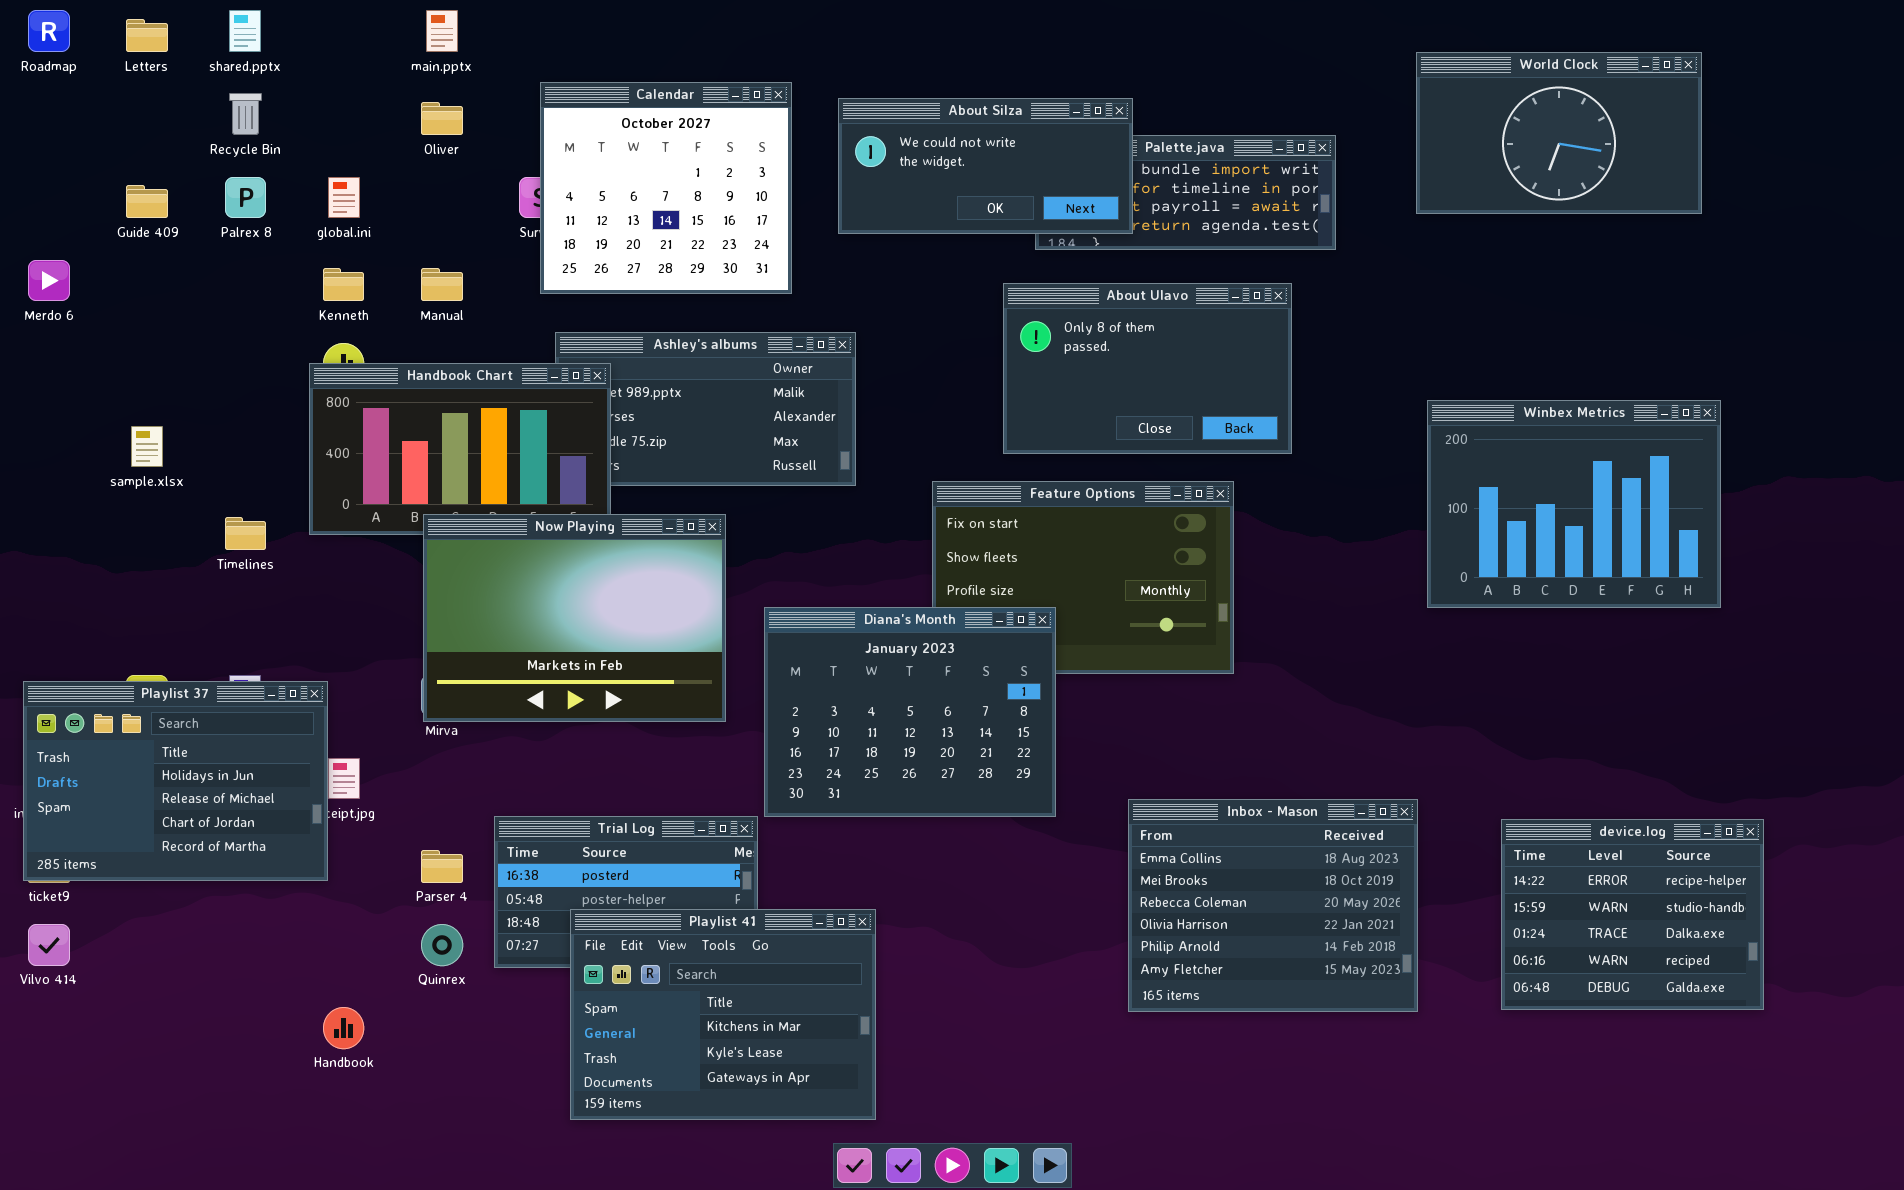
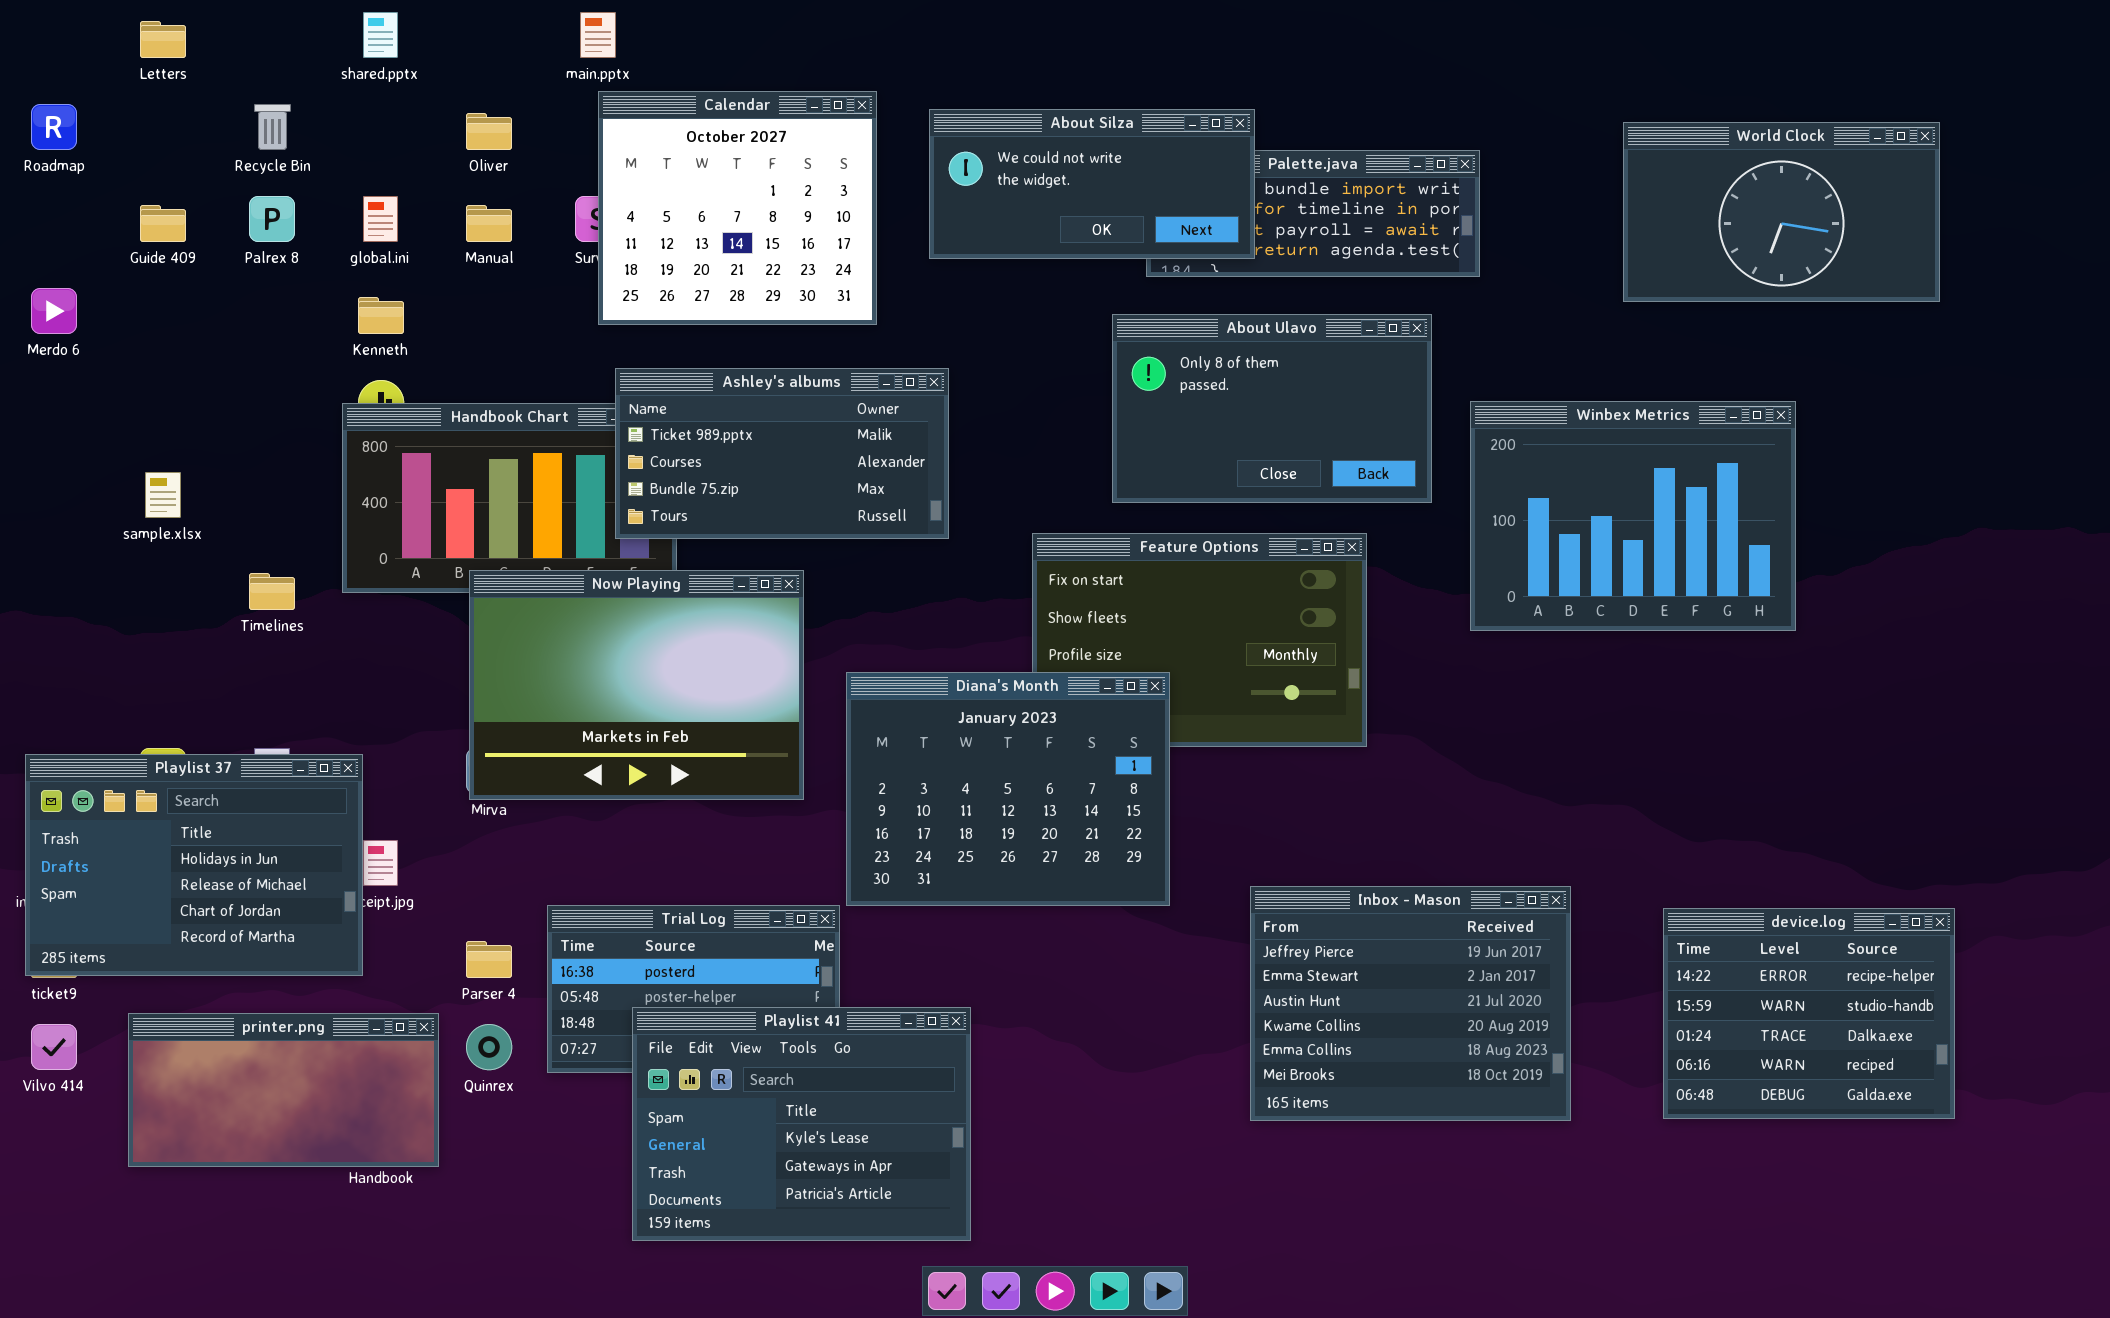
Roadmap: [28,10,70,52] -> [31,104,77,150], moved
shared.pptx: [229,10,261,52] -> [363,12,398,58], moved
main.pptx: [426,10,458,52] -> [580,12,616,58], moved
World Clock: [1416,52,1702,214] -> [1623,122,1940,302], moved
Manual: [421,268,463,301] -> [466,205,512,242], moved
Ashley's albums: [555,332,856,486] -> [615,368,949,539], raised
Winbex Metrics: [1427,400,1721,608] -> [1470,401,1796,631], moved
Inbox - Mason: [1128,799,1418,1012] -> [1250,886,1571,1121], scrolled up 4 rows
Playlist 41: [570,909,876,1120] -> [632,1007,971,1241], scrolled down 1 row
printer.png: none -> [128,1013,439,1167], opened

